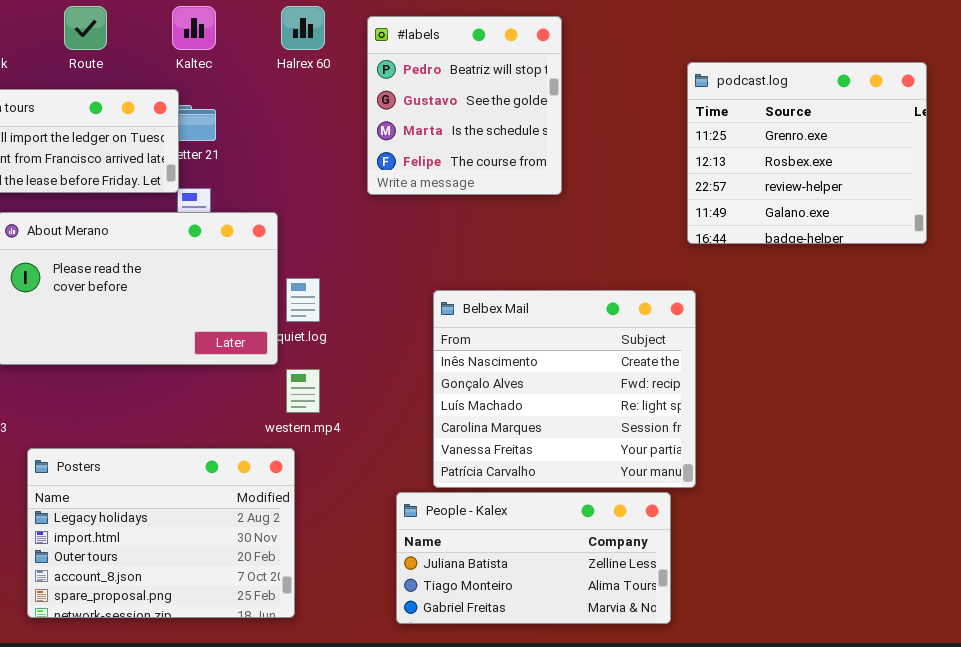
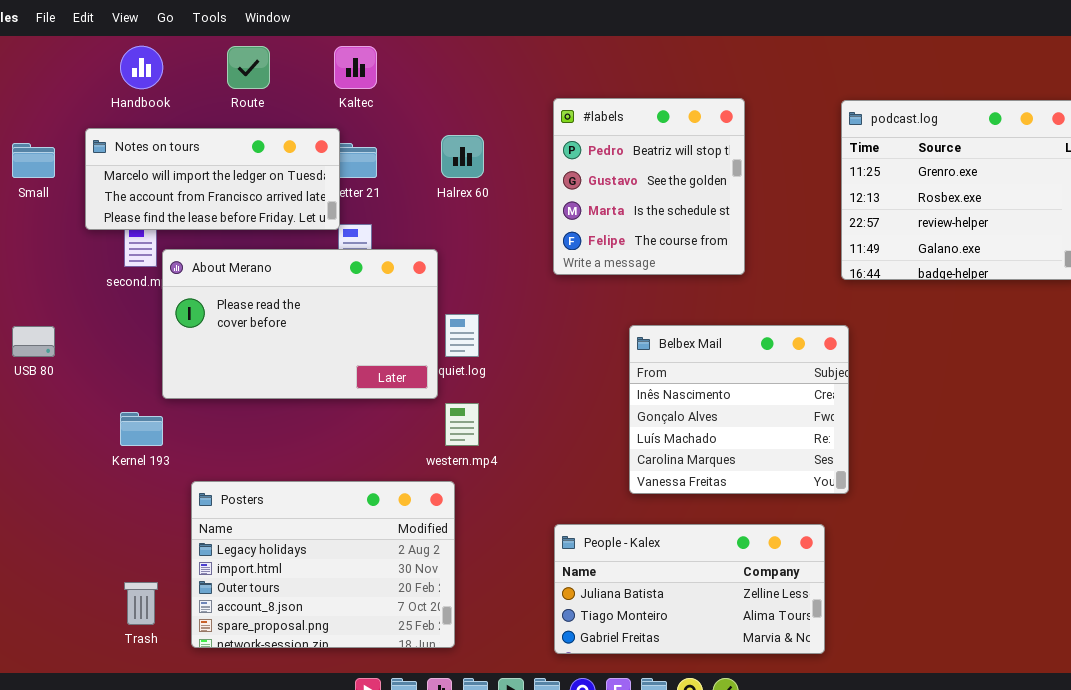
Halrex 60: [281,6,325,50] -> [441,135,484,178], moved
#labels: [367,16,562,195] -> [553,98,745,275], moved
Belbex Mail: [433,290,696,488] -> [629,325,849,494], resized

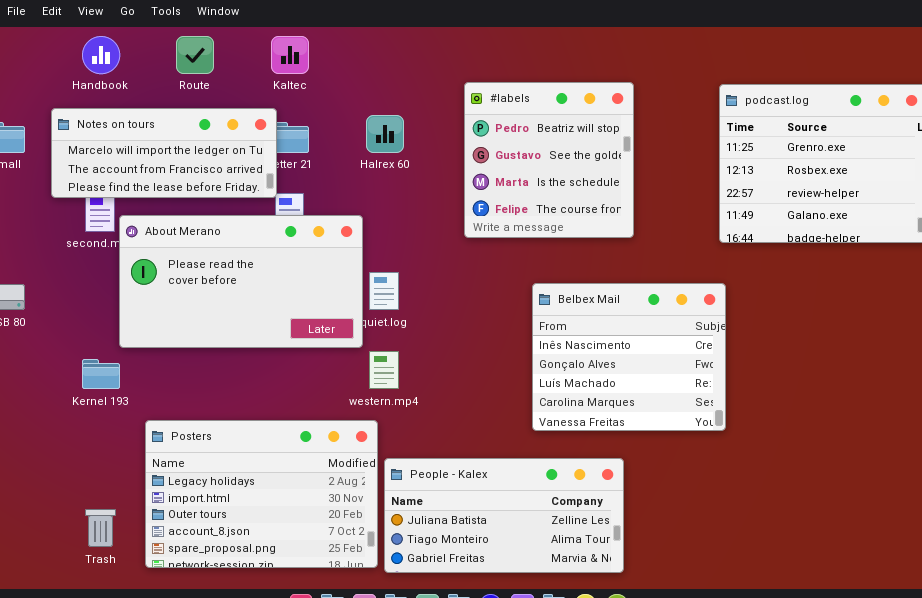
People - Kalex: [554,524,825,654] -> [384,458,624,573], moved

